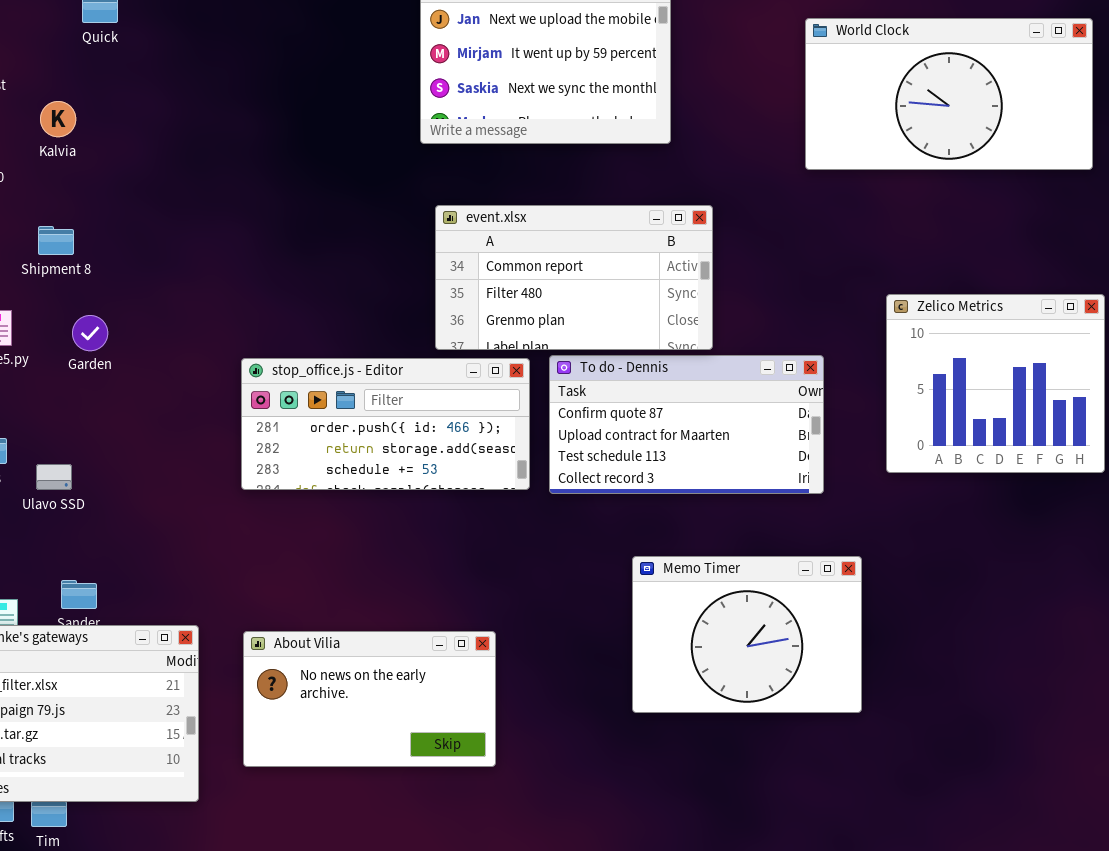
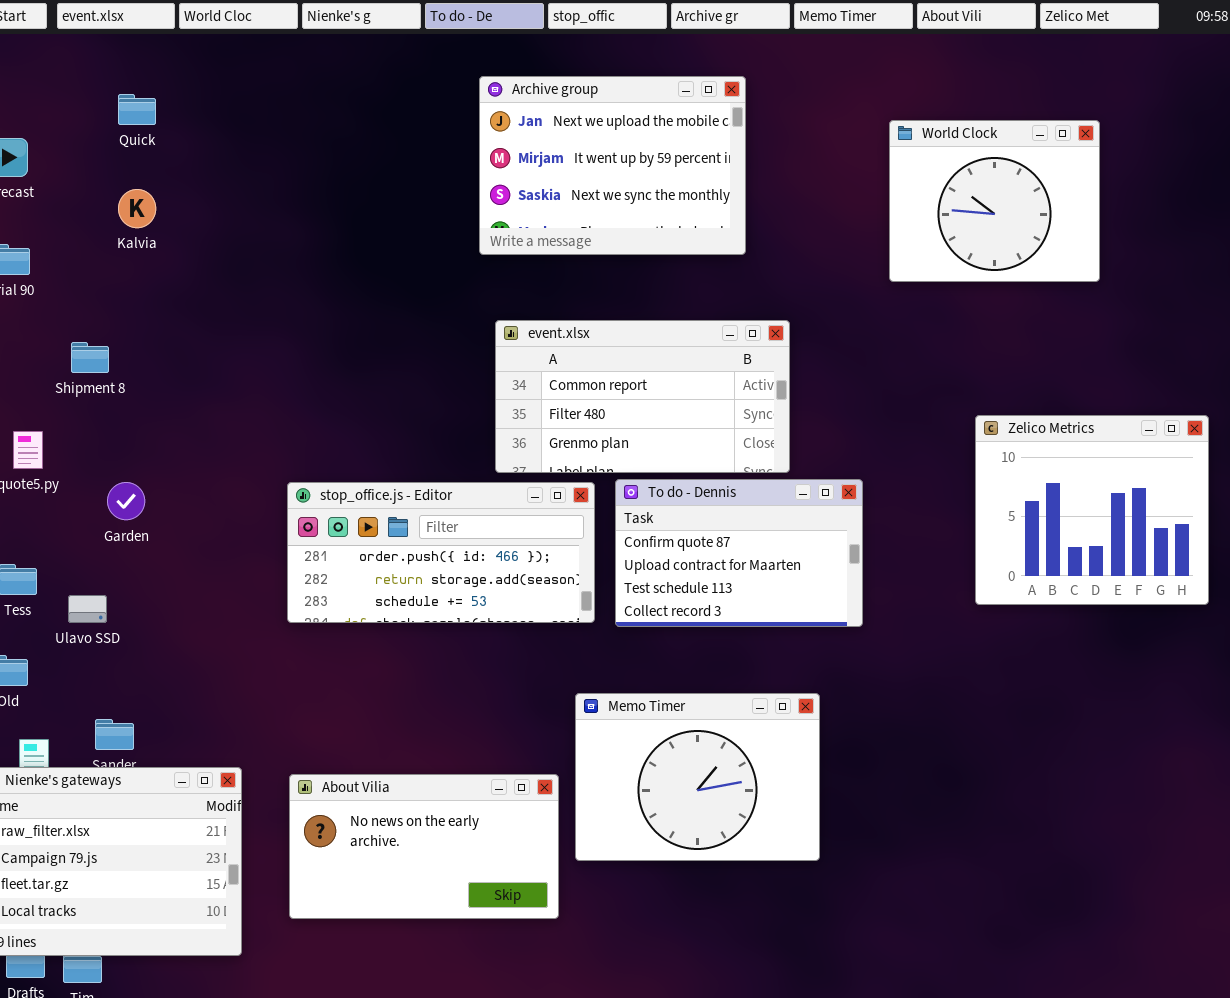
World Clock: [805,18,1093,170] -> [889,120,1100,282], resized
Kalvia: [40,101,76,137] -> [118,189,156,228], moved
Garden: [72,315,108,351] -> [107,482,145,520], moved
To do - Dennis: [549,355,824,494] -> [615,479,863,627], resized
Memo Timer: [632,556,862,713] -> [575,693,820,861], moved

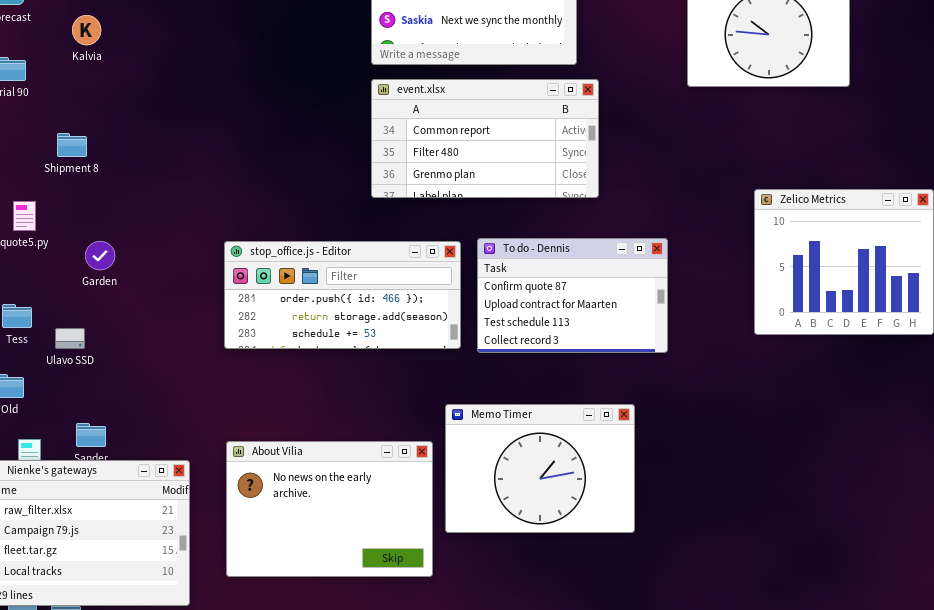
Kalvia: [118,189,156,228] -> [72,15,101,45], moved
event.xlsx: [495,320,790,473] -> [371,79,599,198], moved
About Vilia: [289,774,559,919] -> [226,441,433,577], resized

